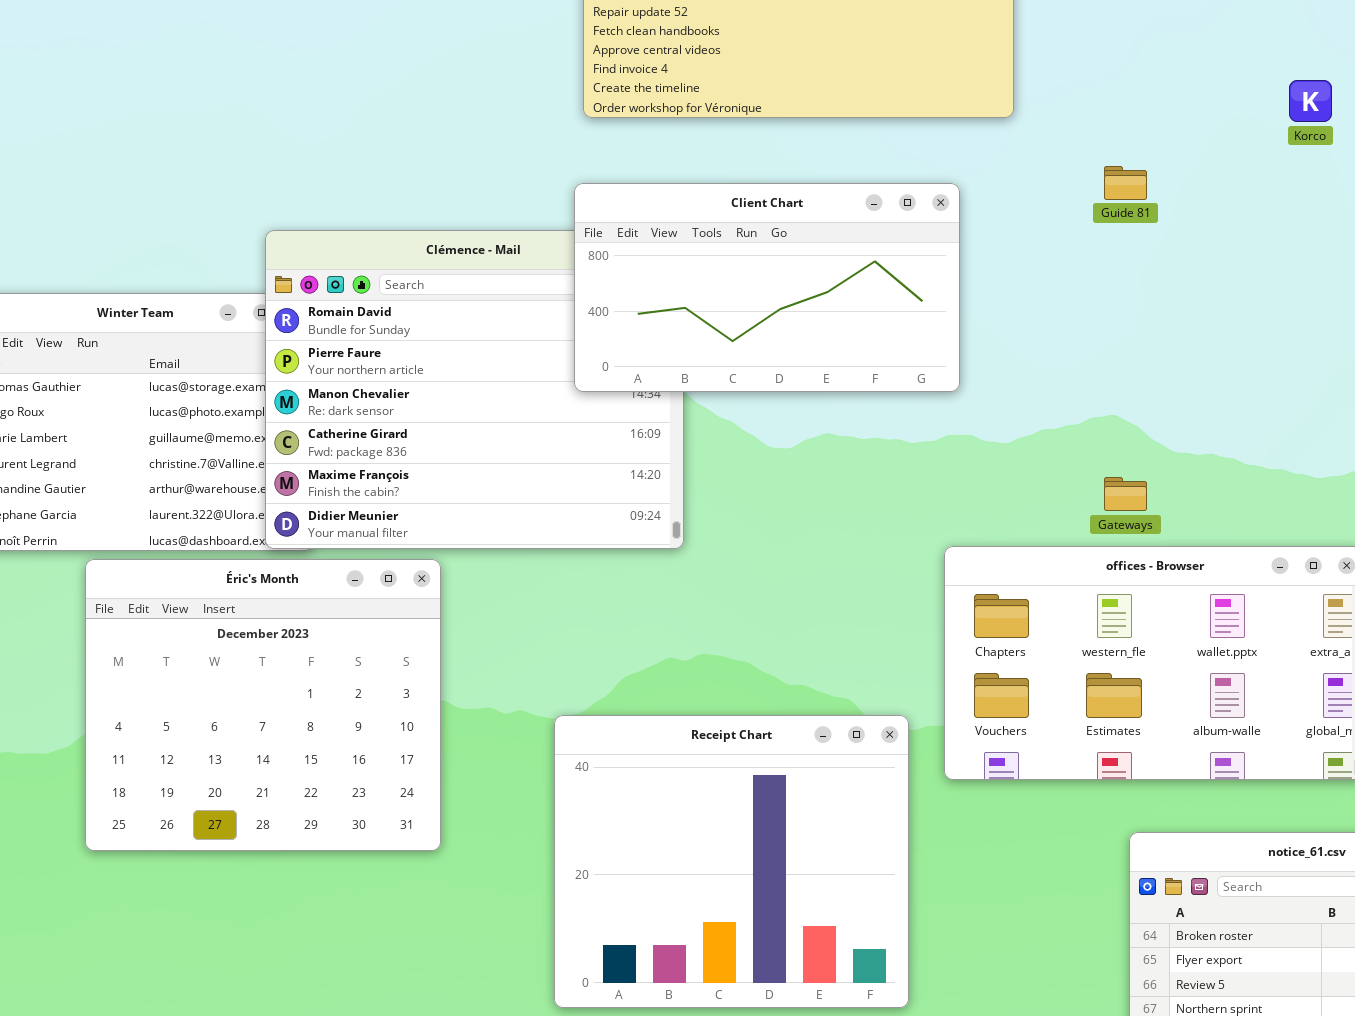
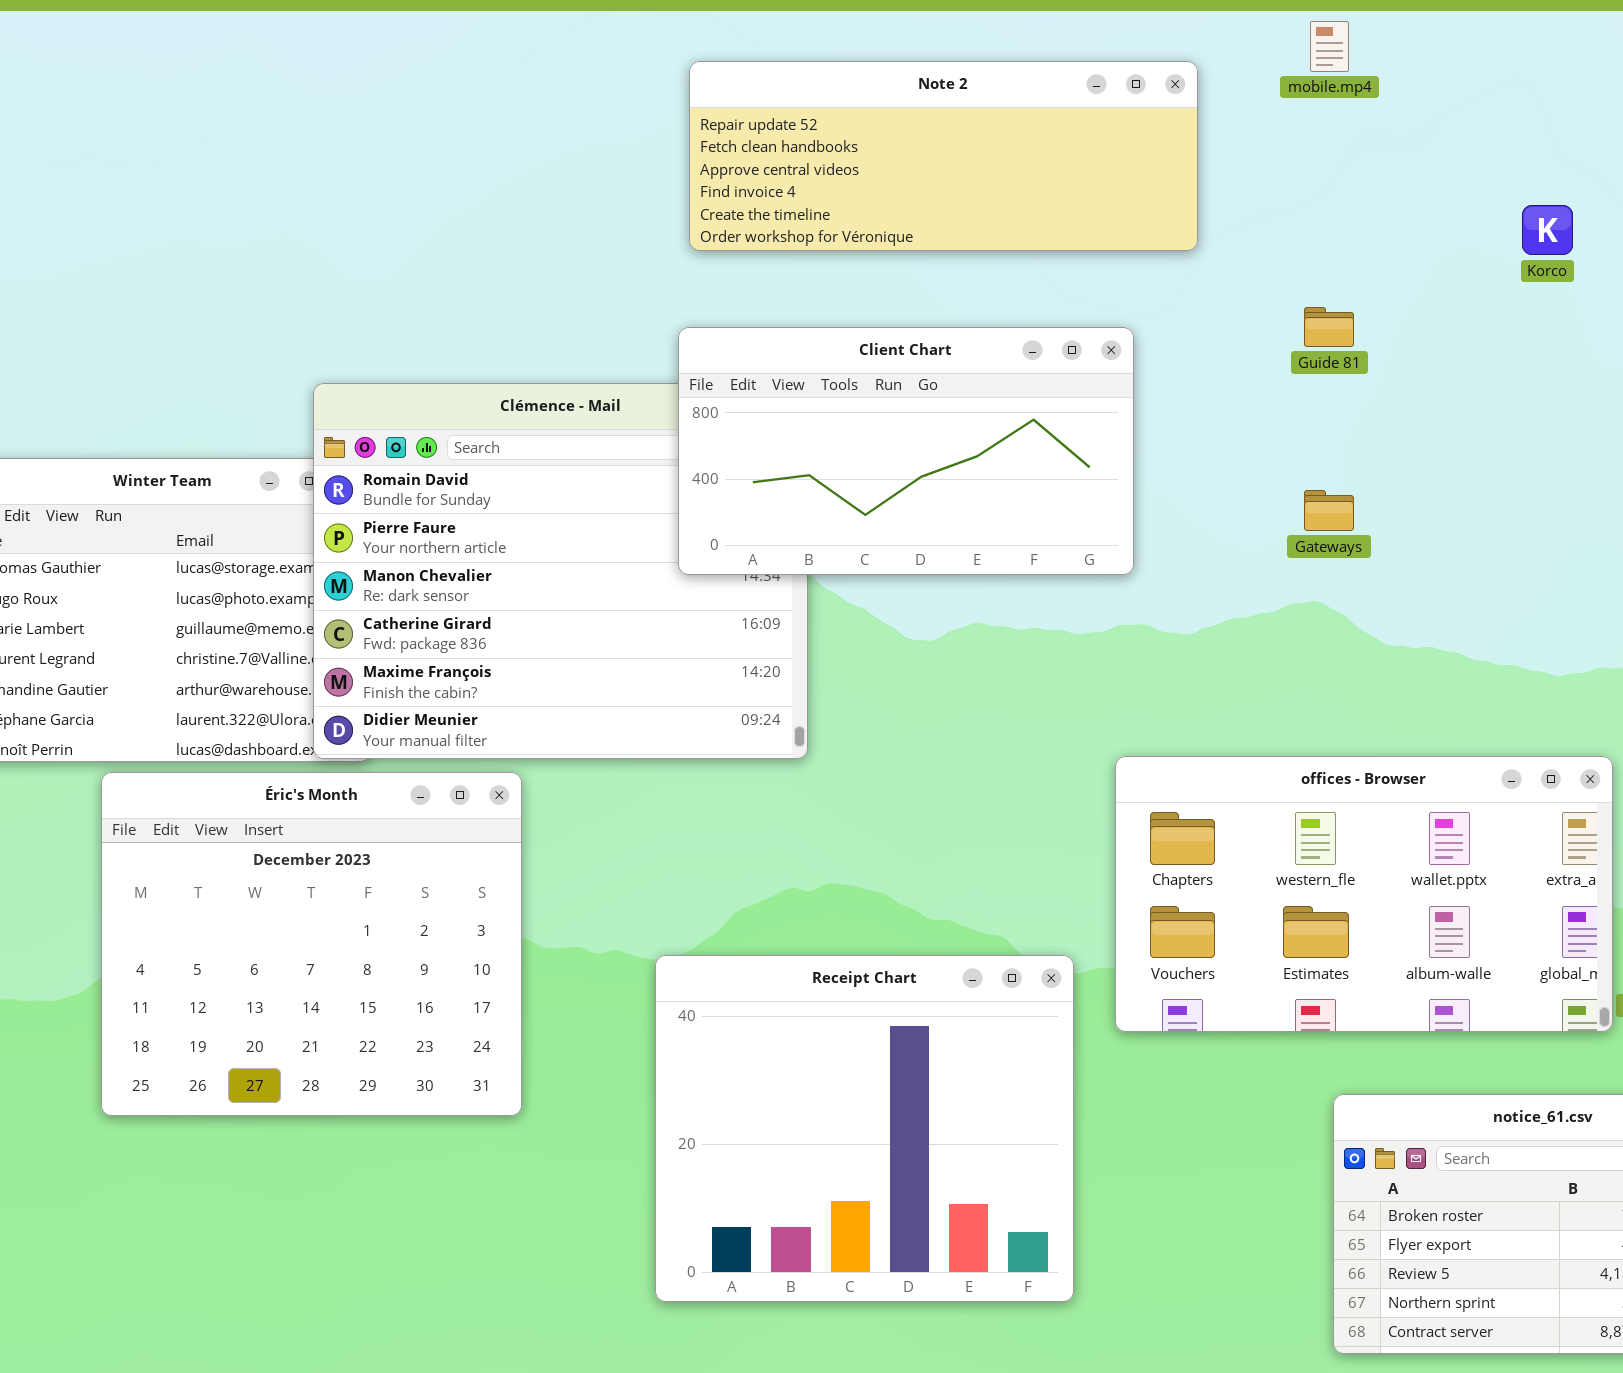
Gateways: [1104,477,1147,511] -> [1304,490,1354,531], moved

